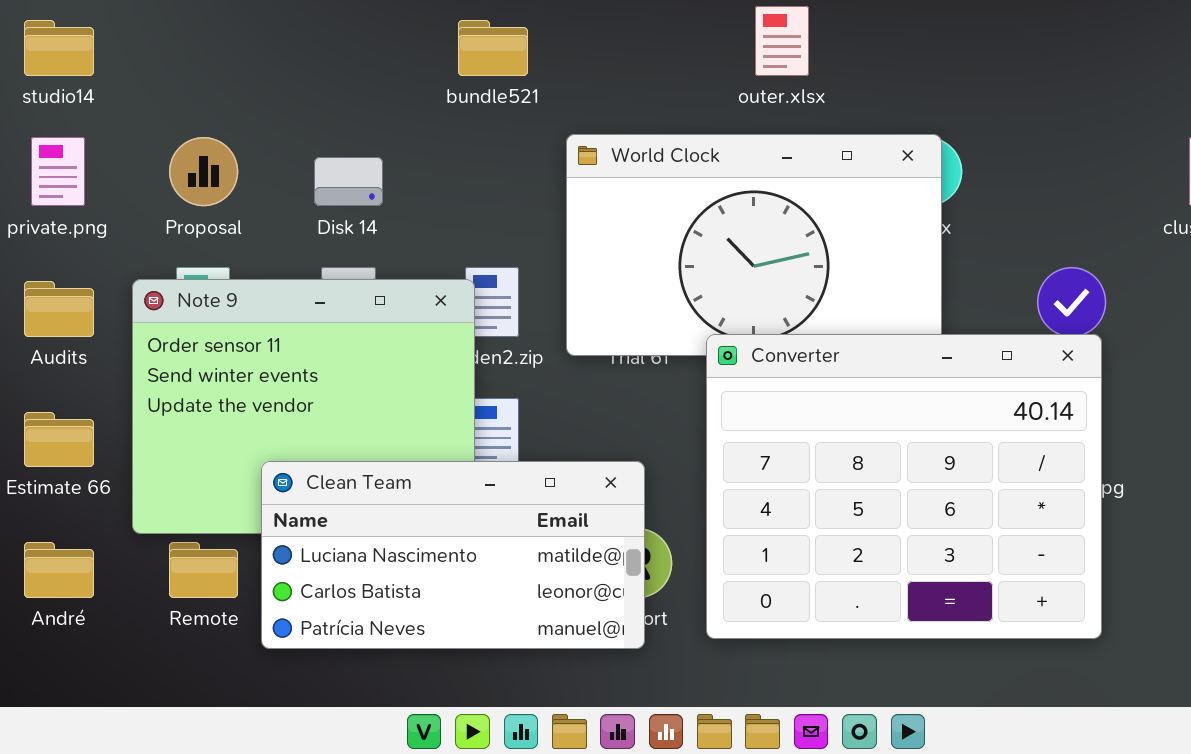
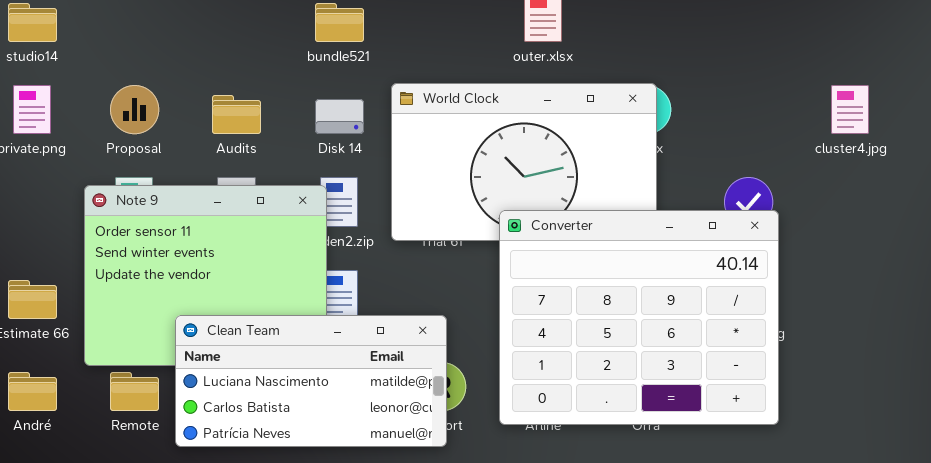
Disk 14: [314,157,383,206] -> [315,99,364,134], moved
Audits: [24,281,94,337] -> [212,95,261,134], moved
Converter: [706,334,1102,639] -> [499,210,779,425], moved

